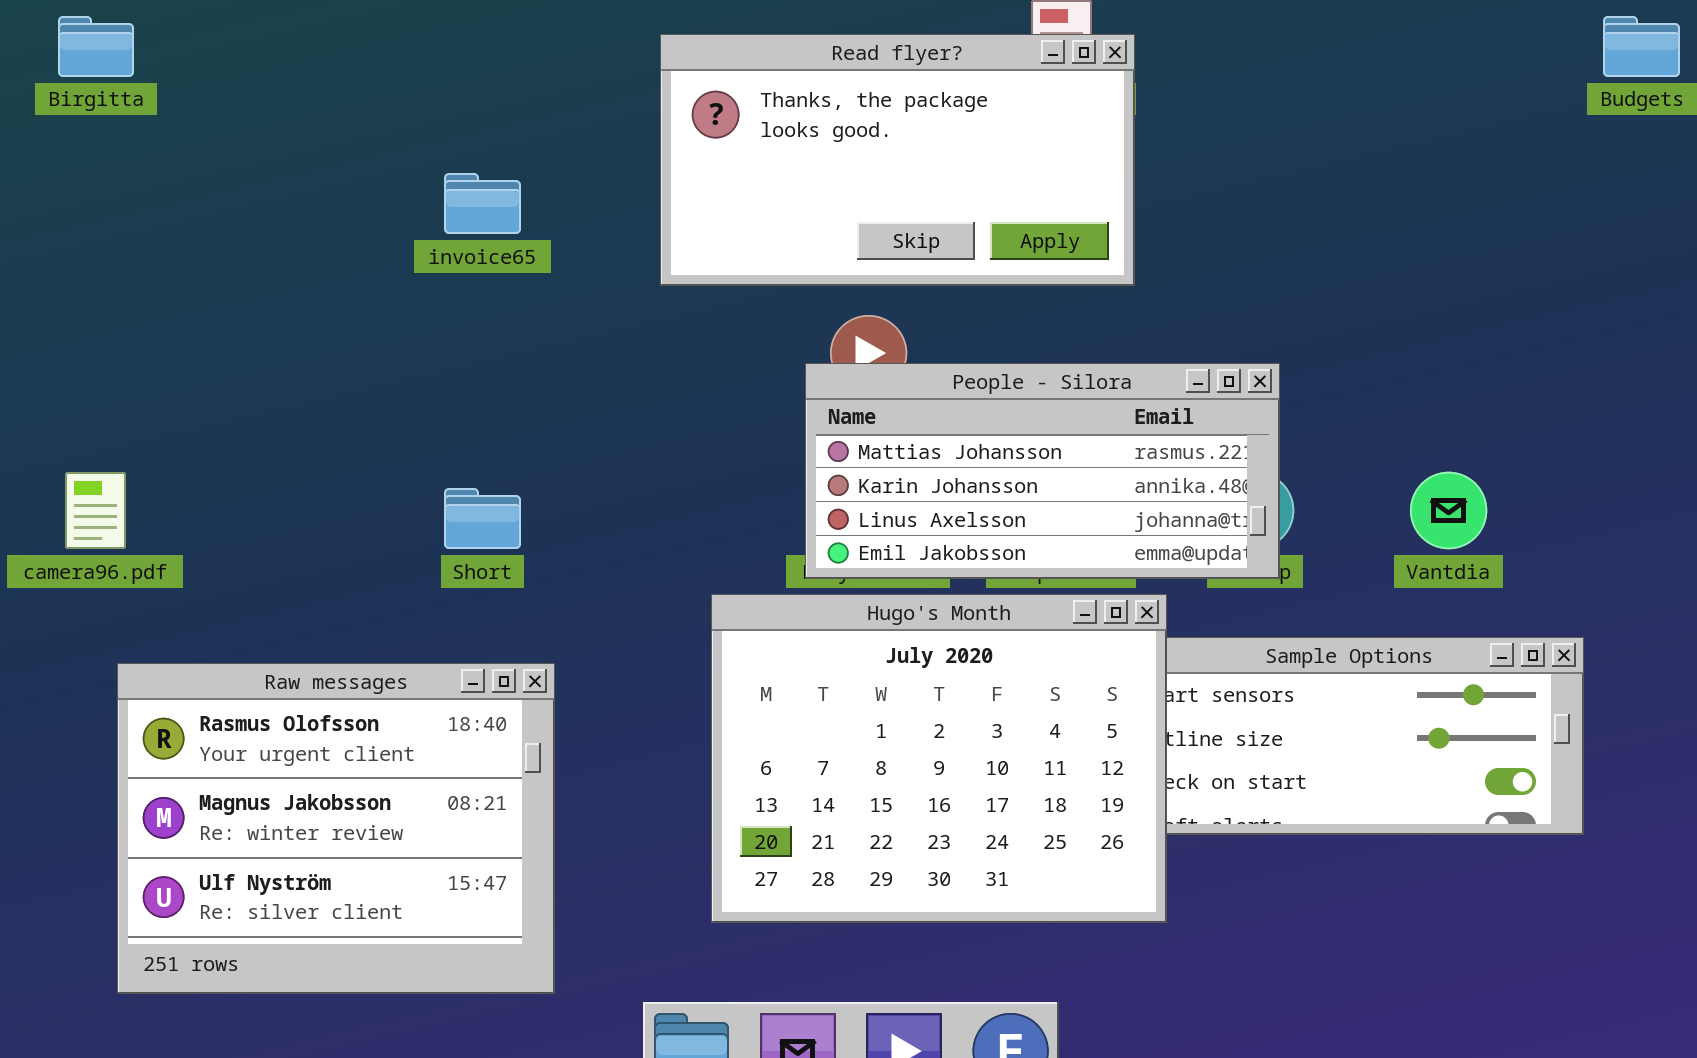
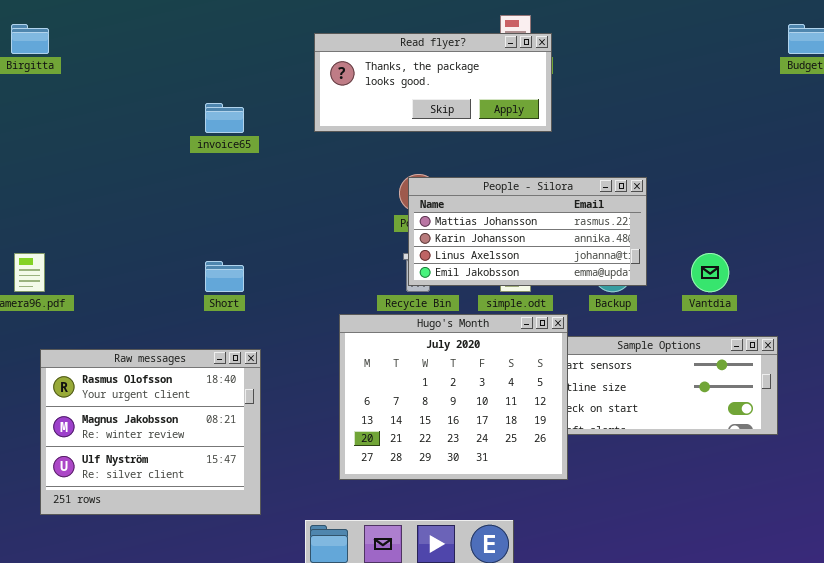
Read flyer?: [660,34,1135,286] -> [314,33,552,132], resized
People - Silora: [805,363,1280,579] -> [408,177,647,286], moved

